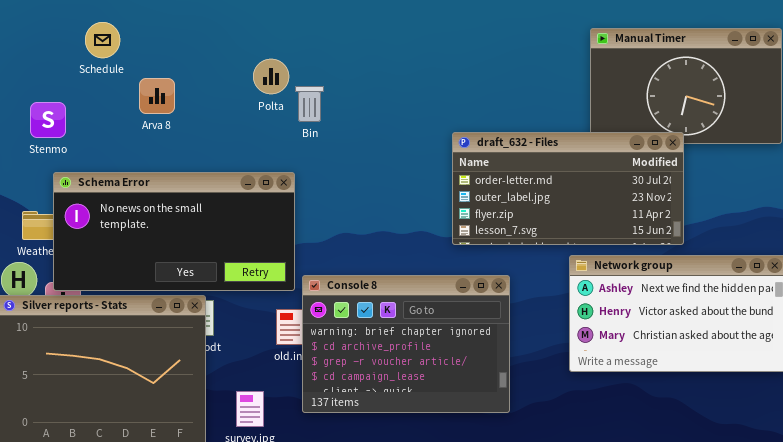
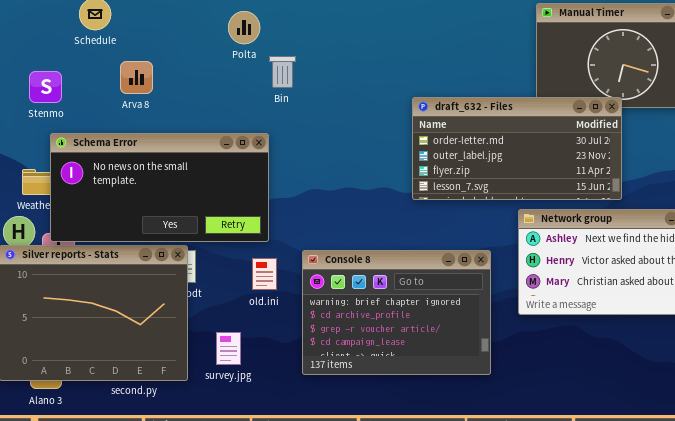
Polta: [253,59,289,94] -> [228,11,260,44], moved
Arva 8: [139,78,175,114] -> [120,61,153,94], moved
Console 8: [302,275,510,413] -> [302,250,491,375], moved

